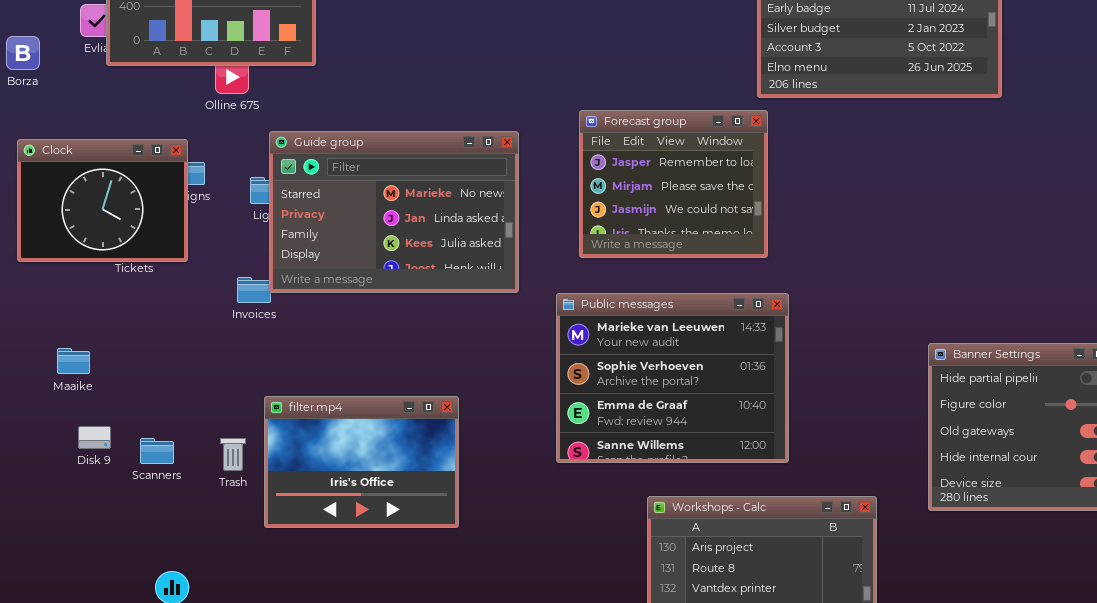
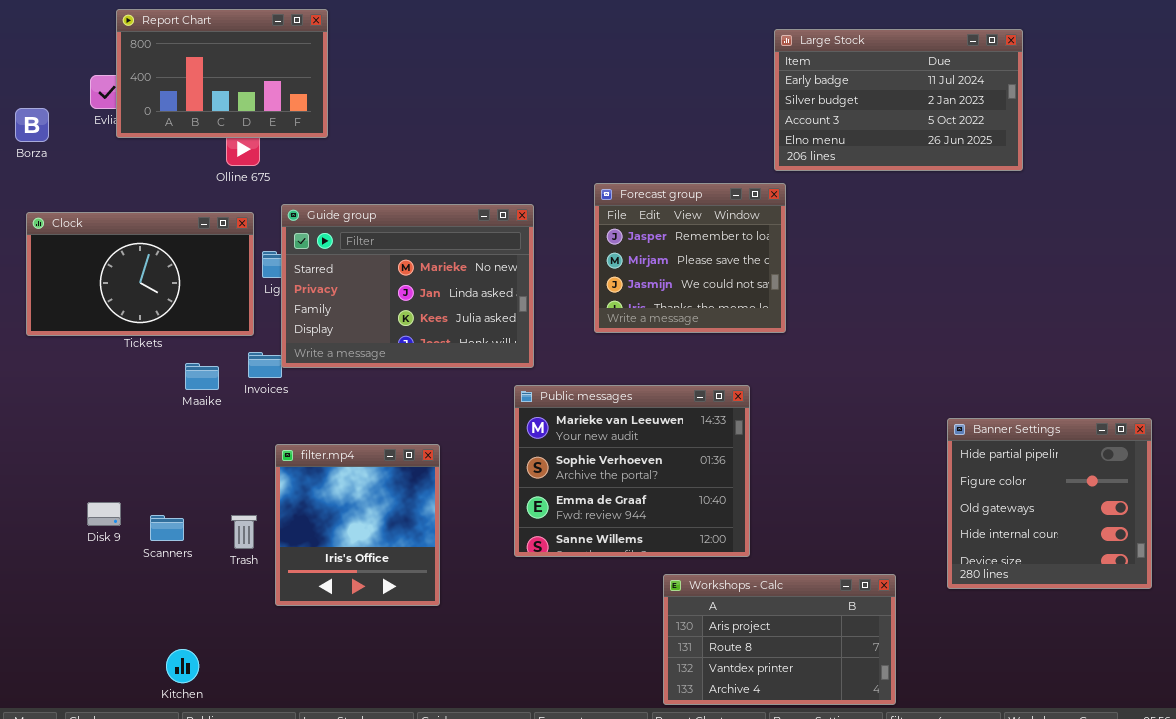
Clock: [17,139,188,262] -> [26,212,254,336], resized
Public messages: [556,293,789,463] -> [514,385,750,557], moved
Maaike: [57,348,90,374] -> [185,363,219,390], moved
filter.mp4: [264,396,459,528] -> [275,444,440,606], resized

